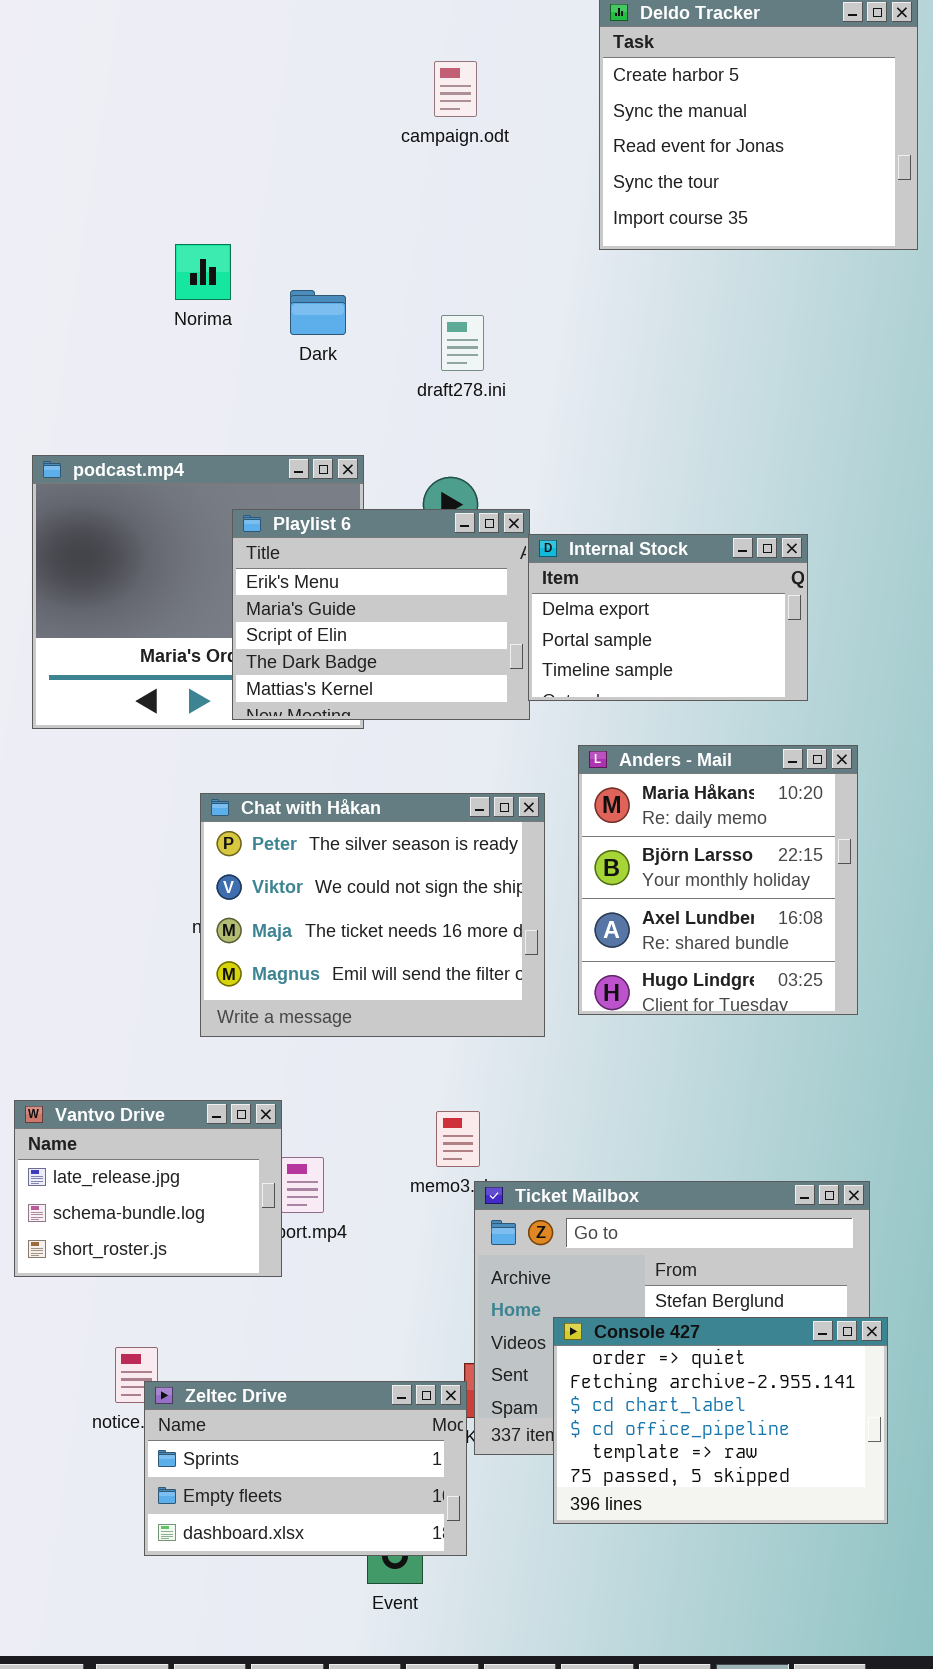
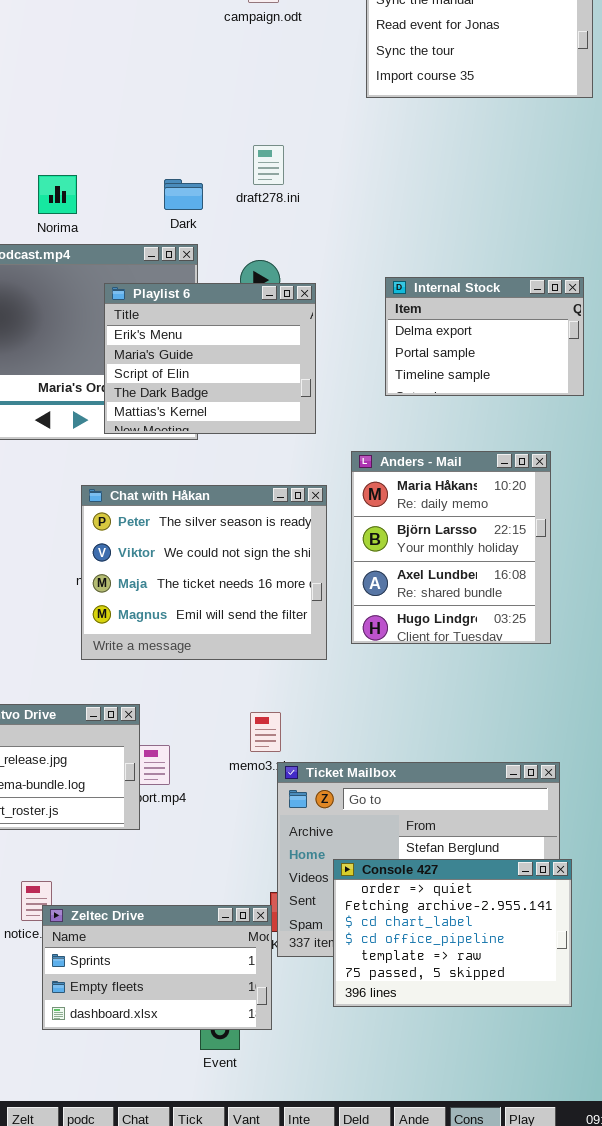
Norima: [175,244,231,300] -> [38,175,77,214], moved
Dark: [290,290,346,335] -> [164,179,203,210], moved
Internal Stock: [528,534,808,701] -> [385,277,584,396], moved

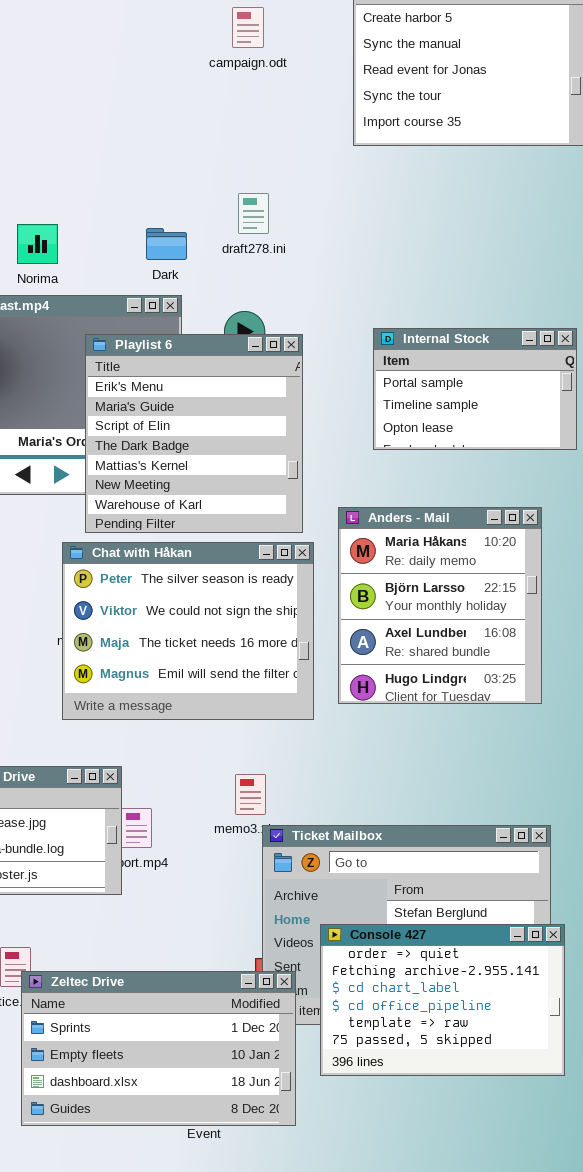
Internal Stock: [385,277,584,396] -> [373,328,577,450], scrolled down 1 row
Playlist 6: [104,283,316,434] -> [85,334,303,533], resized
Zeltec Drive: [42,905,272,1030] -> [21,971,296,1126], resized

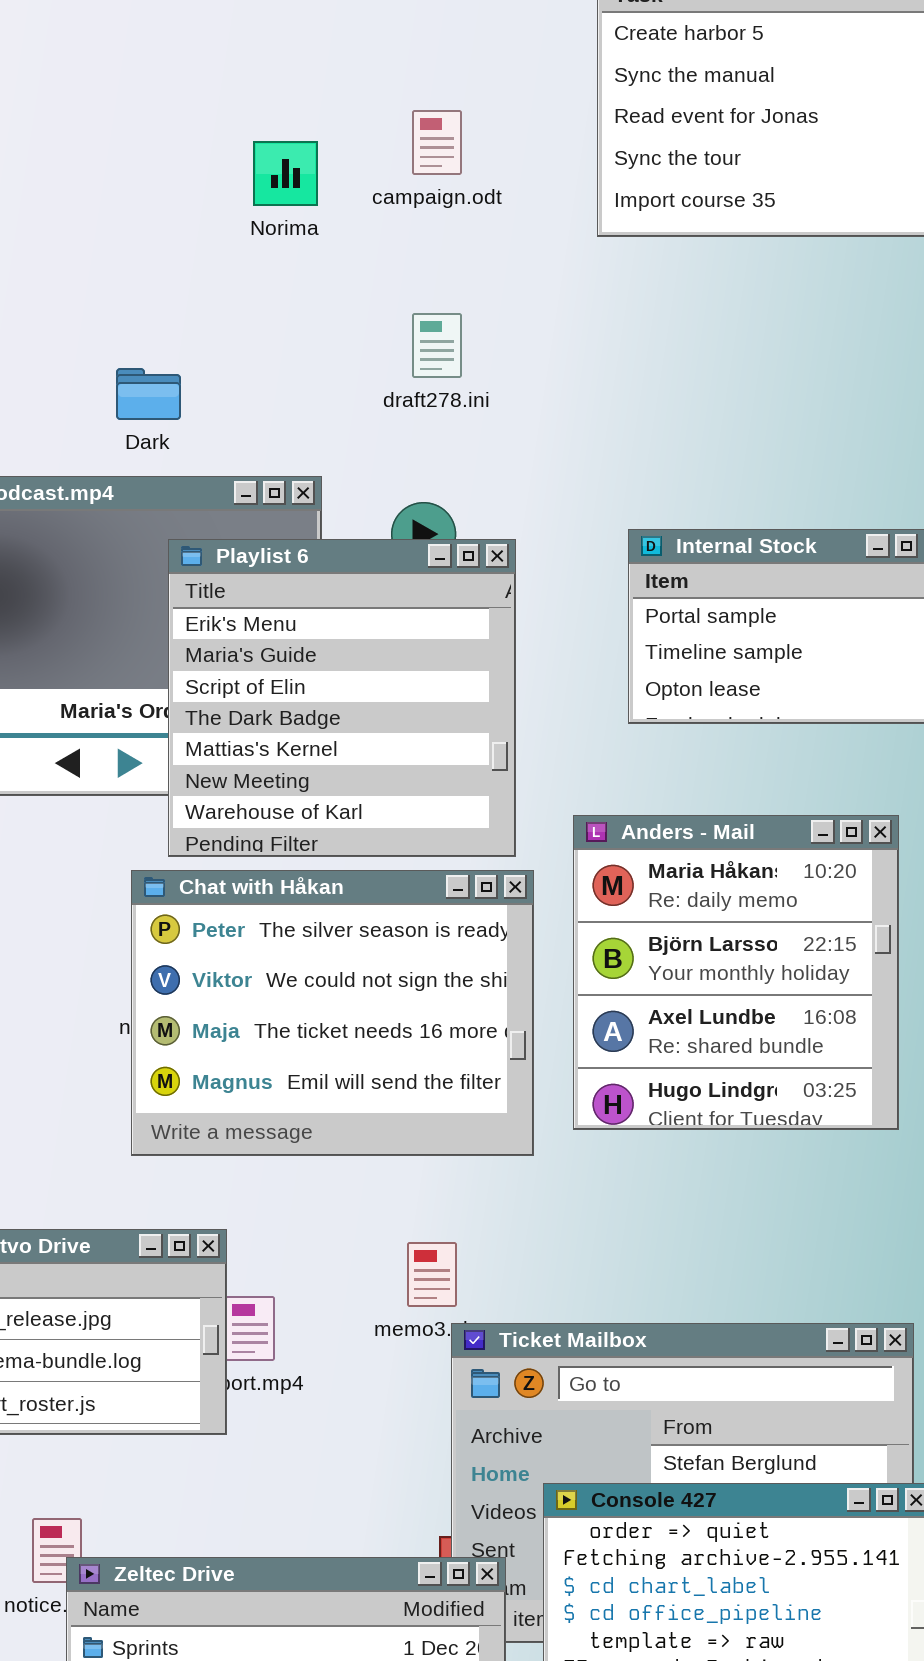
campaign.odt: [232,7,264,48] -> [412,110,462,175], moved
Norima: [17,224,58,264] -> [253,141,318,206], moved
Dark: [146,228,187,260] -> [116,368,181,420], moved

